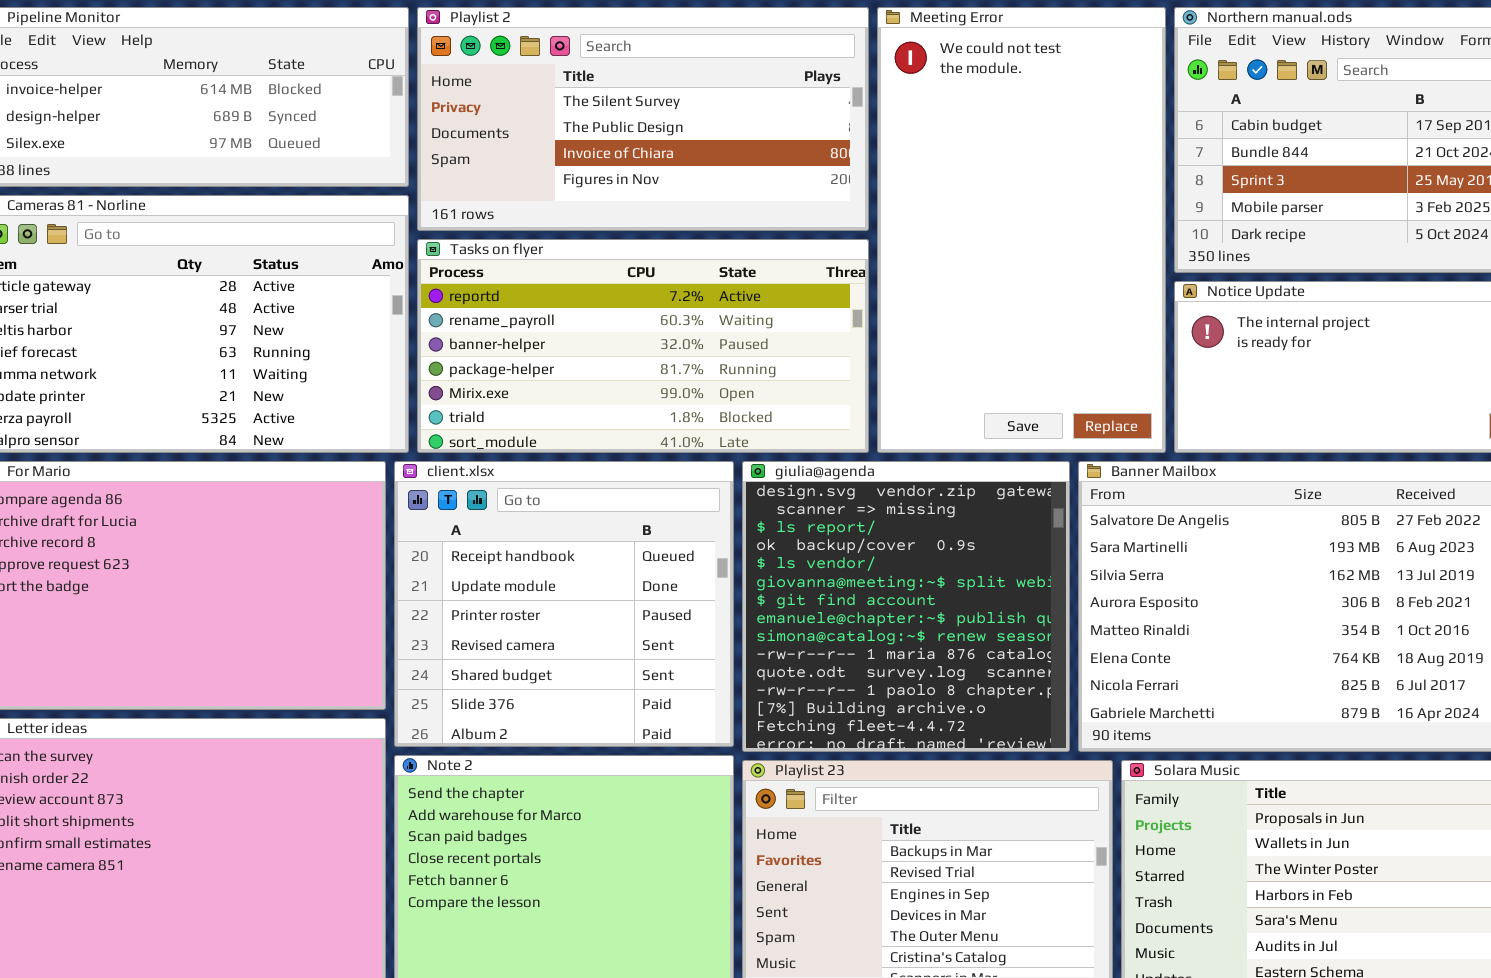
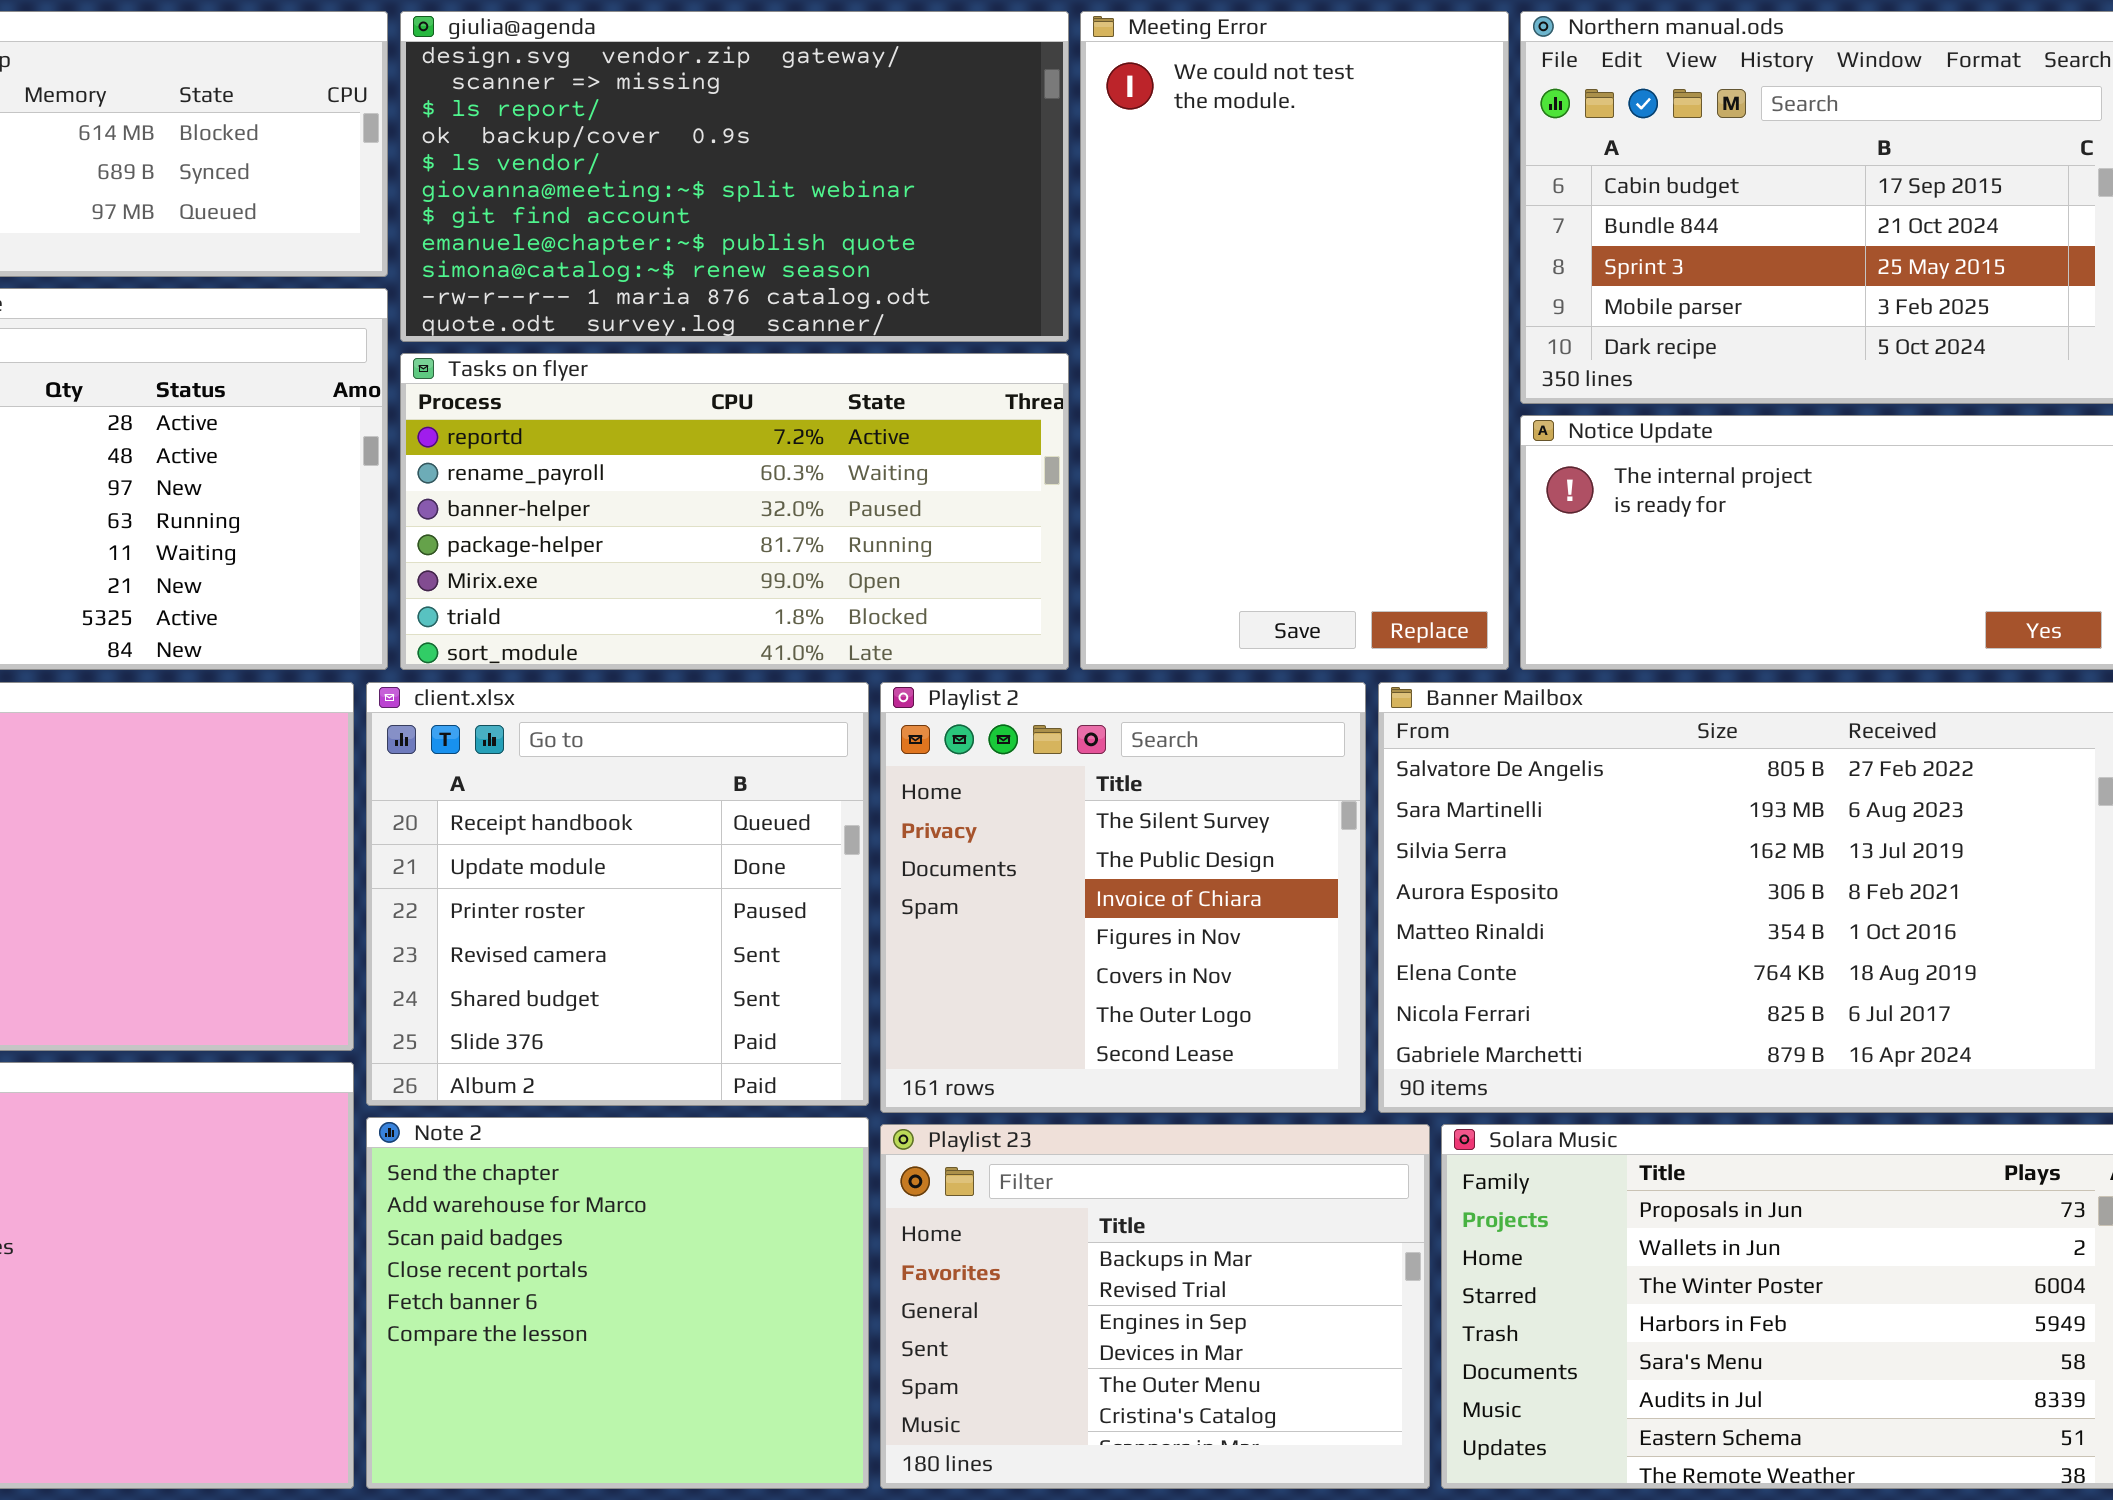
Playlist 2: [417,7,869,231] -> [880,682,1366,1113], moved, resized
giulia@agenda: [742,461,1070,752] -> [400,11,1069,342], moved, resized

